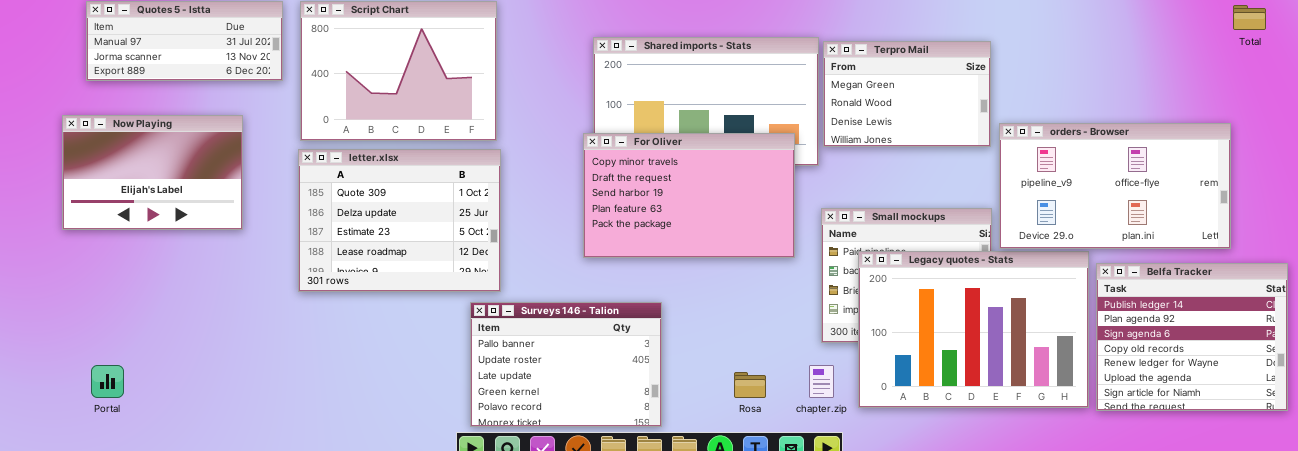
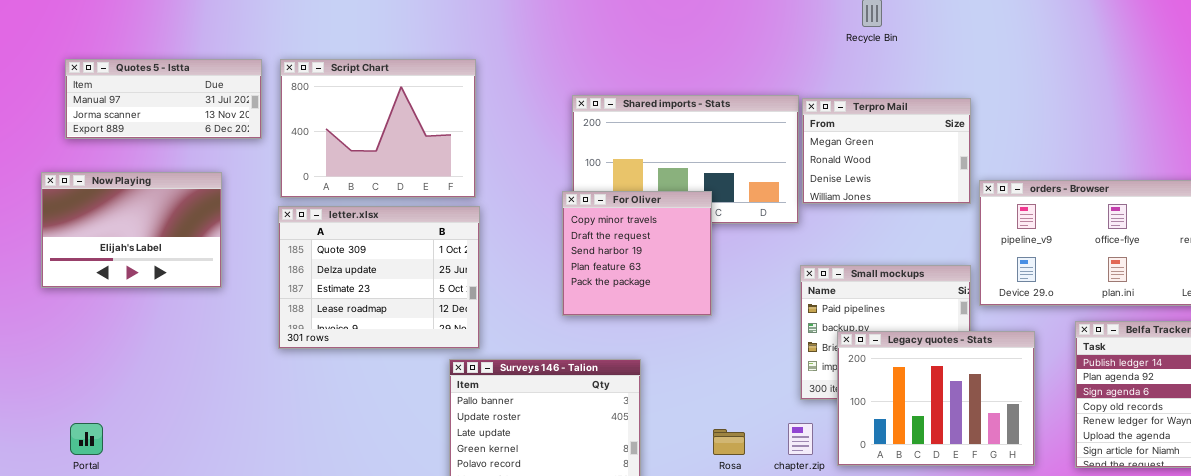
For Oliver: [583,133,795,258] -> [562,191,712,316], resized
Legacy quotes - Stats: [858,251,1089,408] -> [837,331,1035,466], resized

